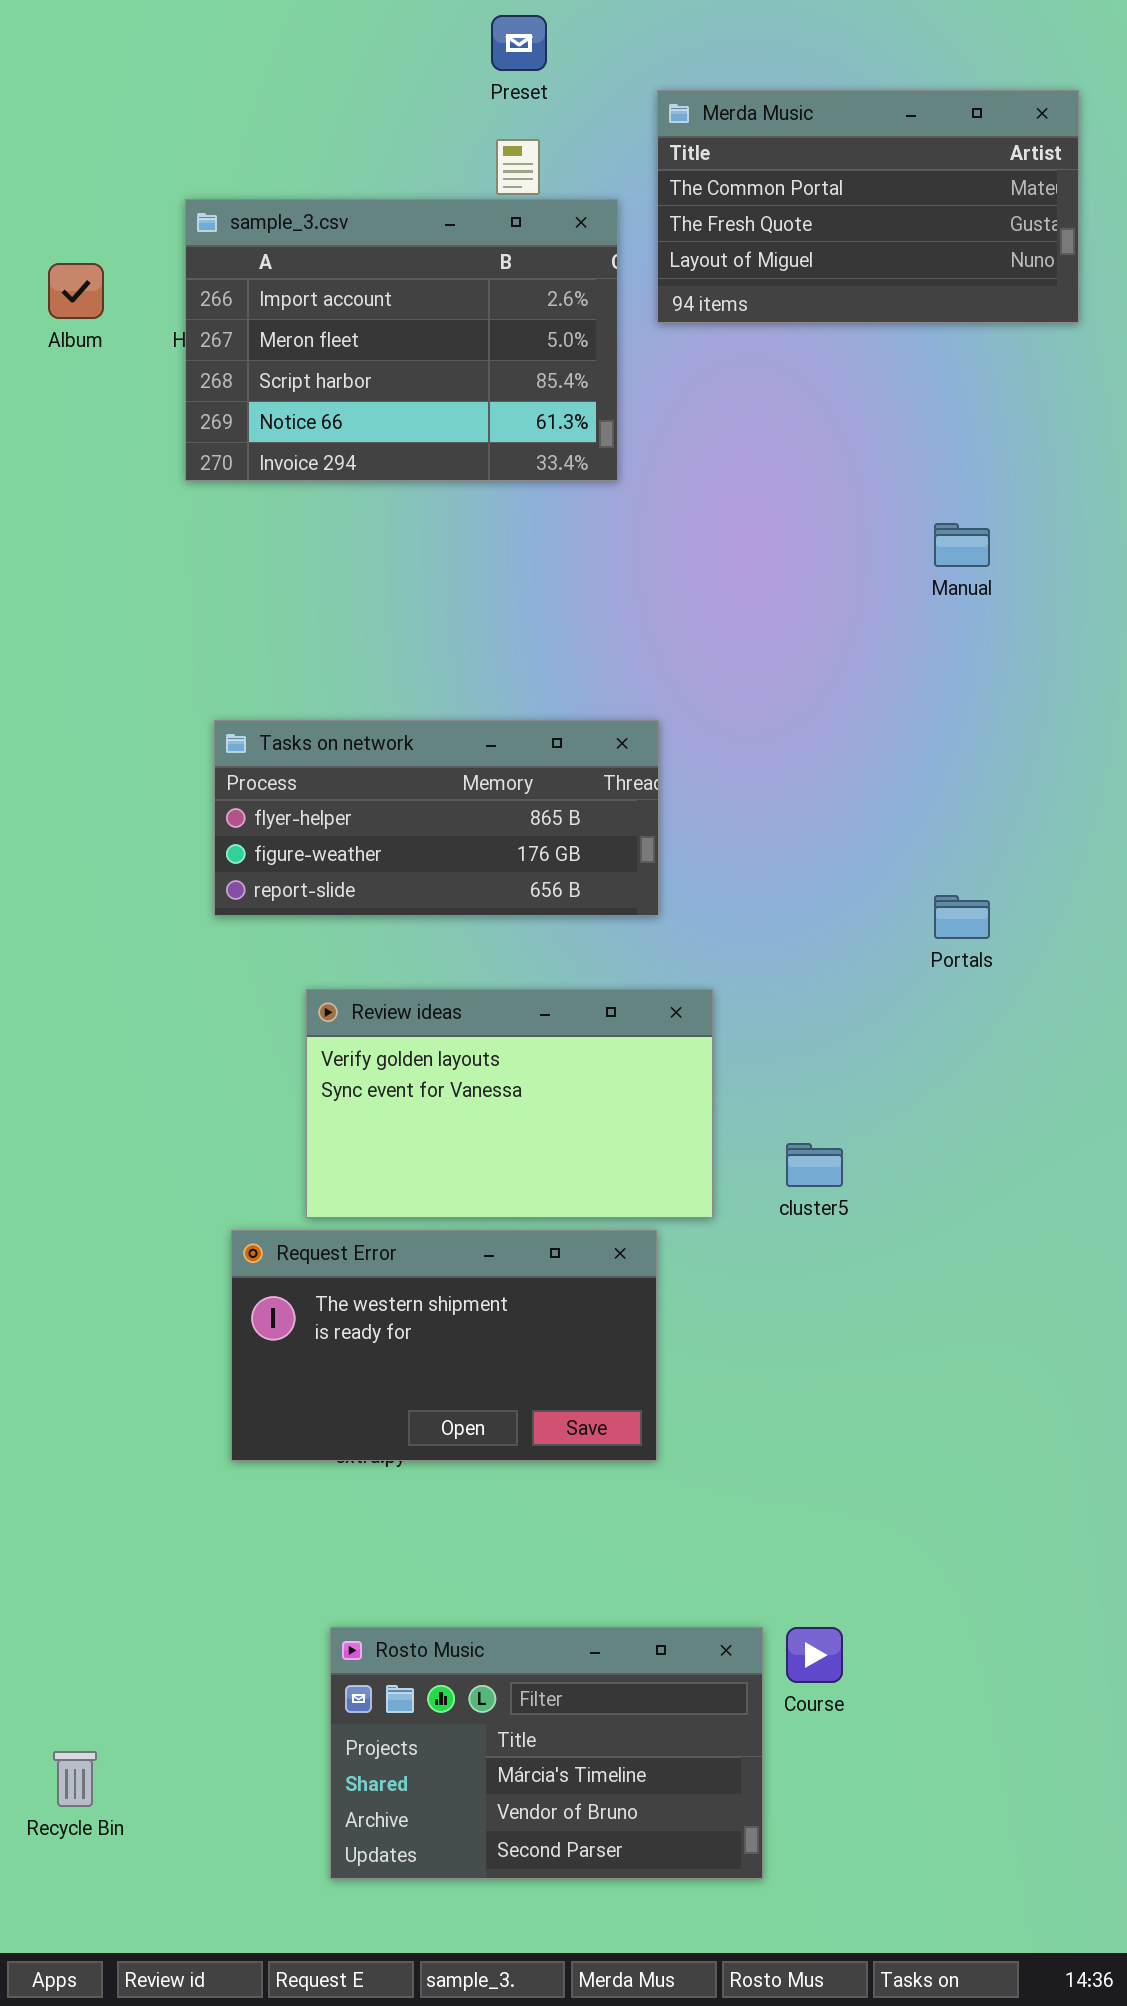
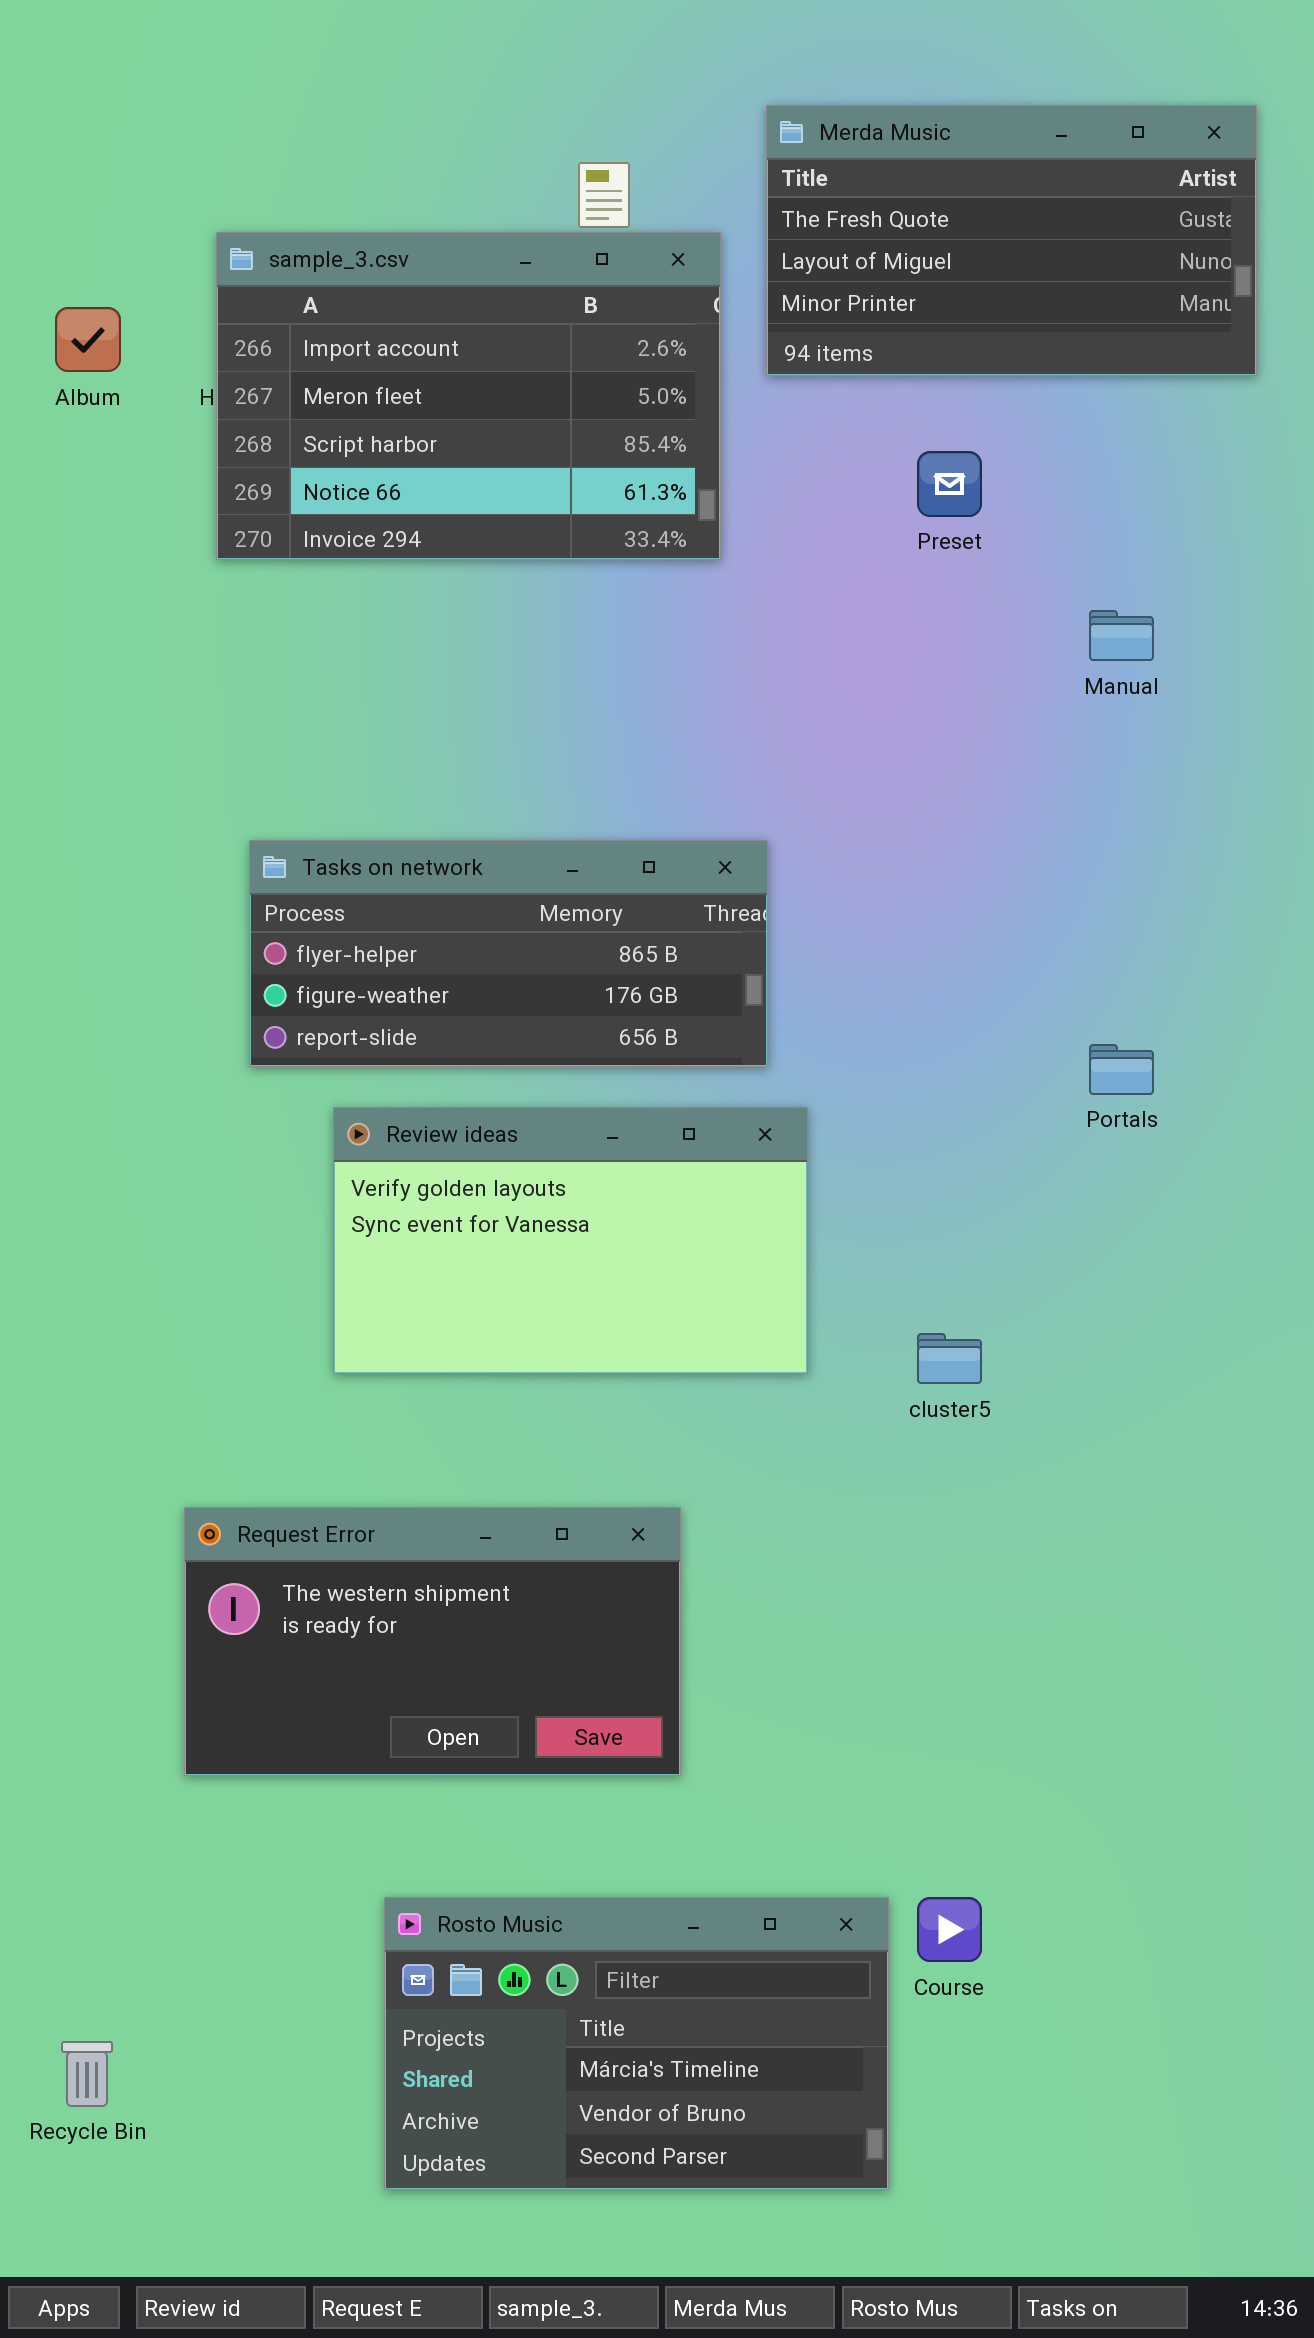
Preset: [491,15,547,71] -> [917,451,982,517], moved
Merda Music: [657,90,1079,323] -> [766,105,1257,376], scrolled down 1 row
Review ideas: [306,989,713,1218] -> [333,1107,808,1374], moved
Request Error: [231,1230,657,1461] -> [184,1507,681,1776], moved

